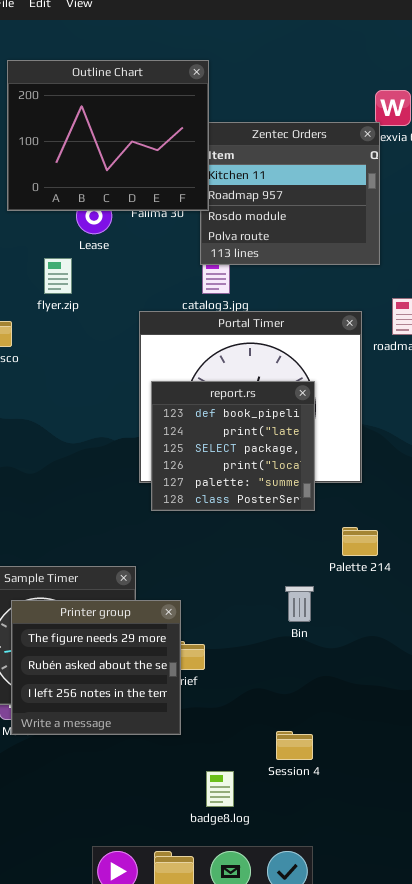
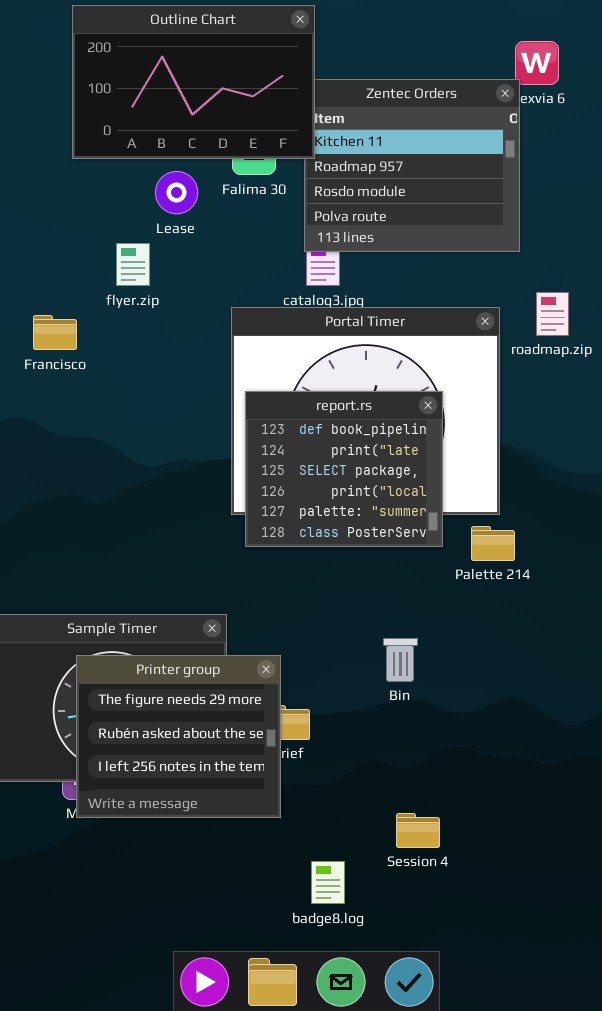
Outline Chart: [7,60,209,211] -> [72,5,315,159], resized
Palette 214: [342,527,378,556] -> [471,526,515,561], moved
Bin: [285,586,314,622] -> [383,638,418,682], moved

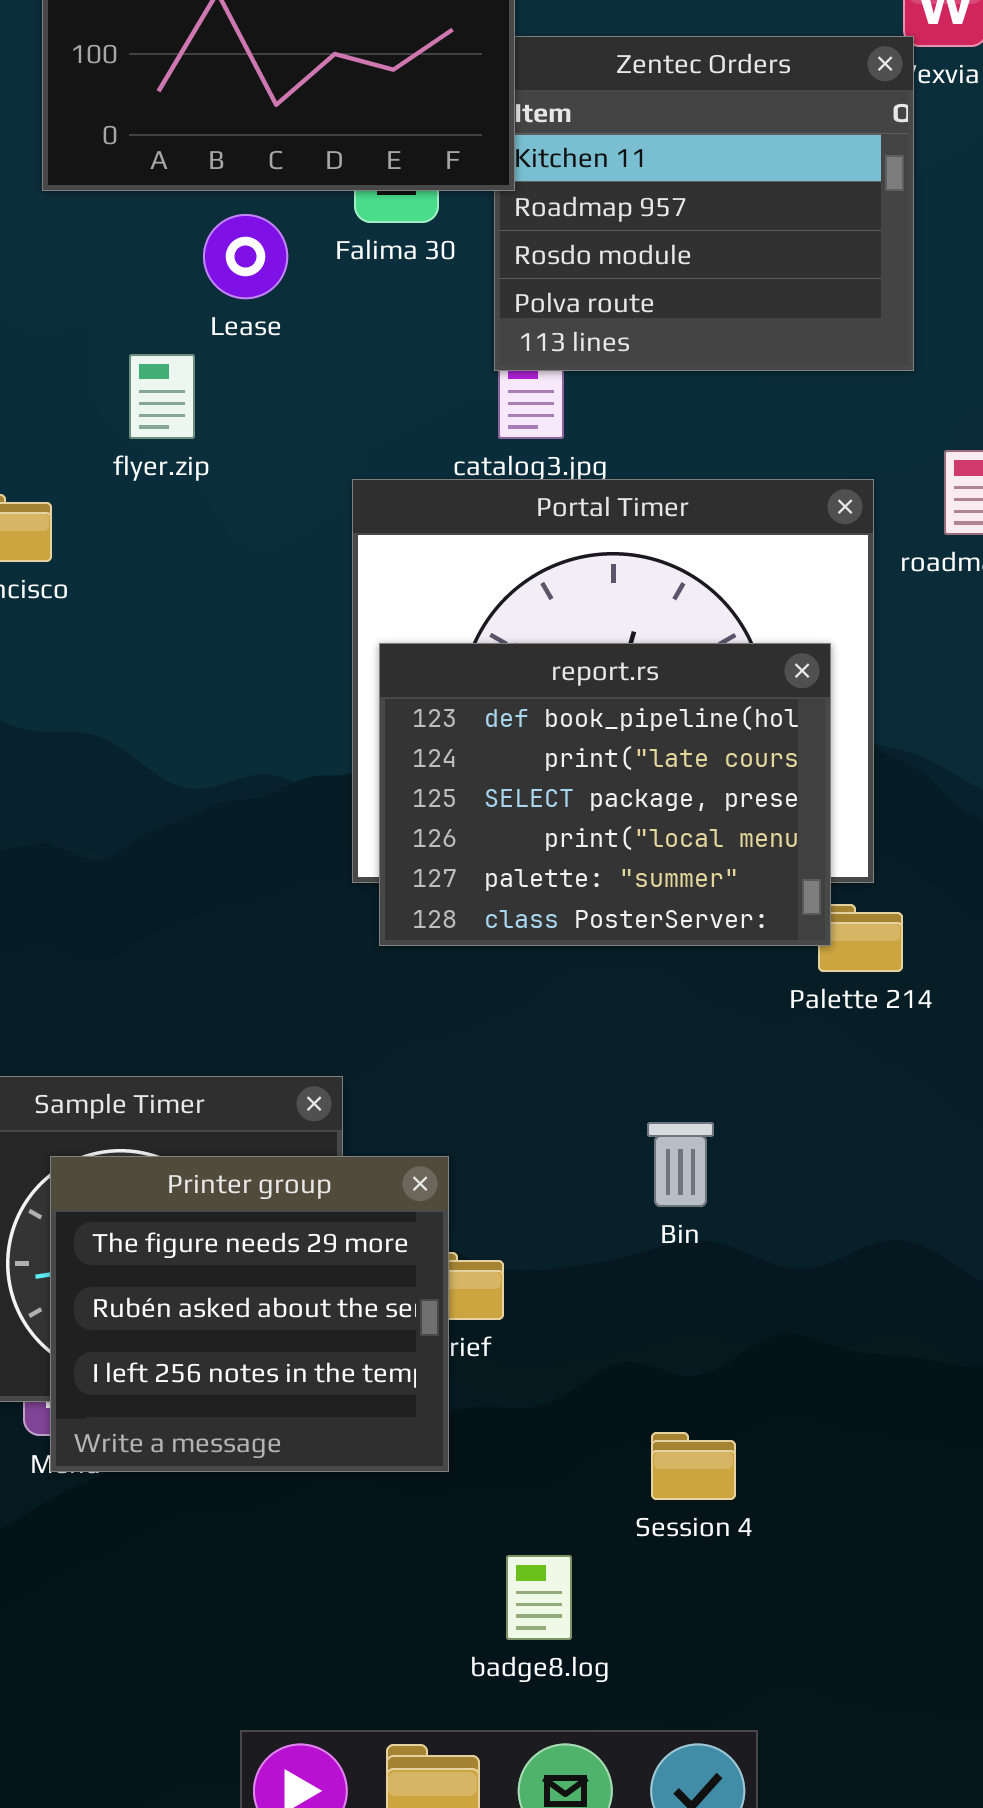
report.rs: [245,391,443,547] -> [379,643,831,946], resized
Session 4: [396,813,440,848] -> [651,1432,736,1500], moved

